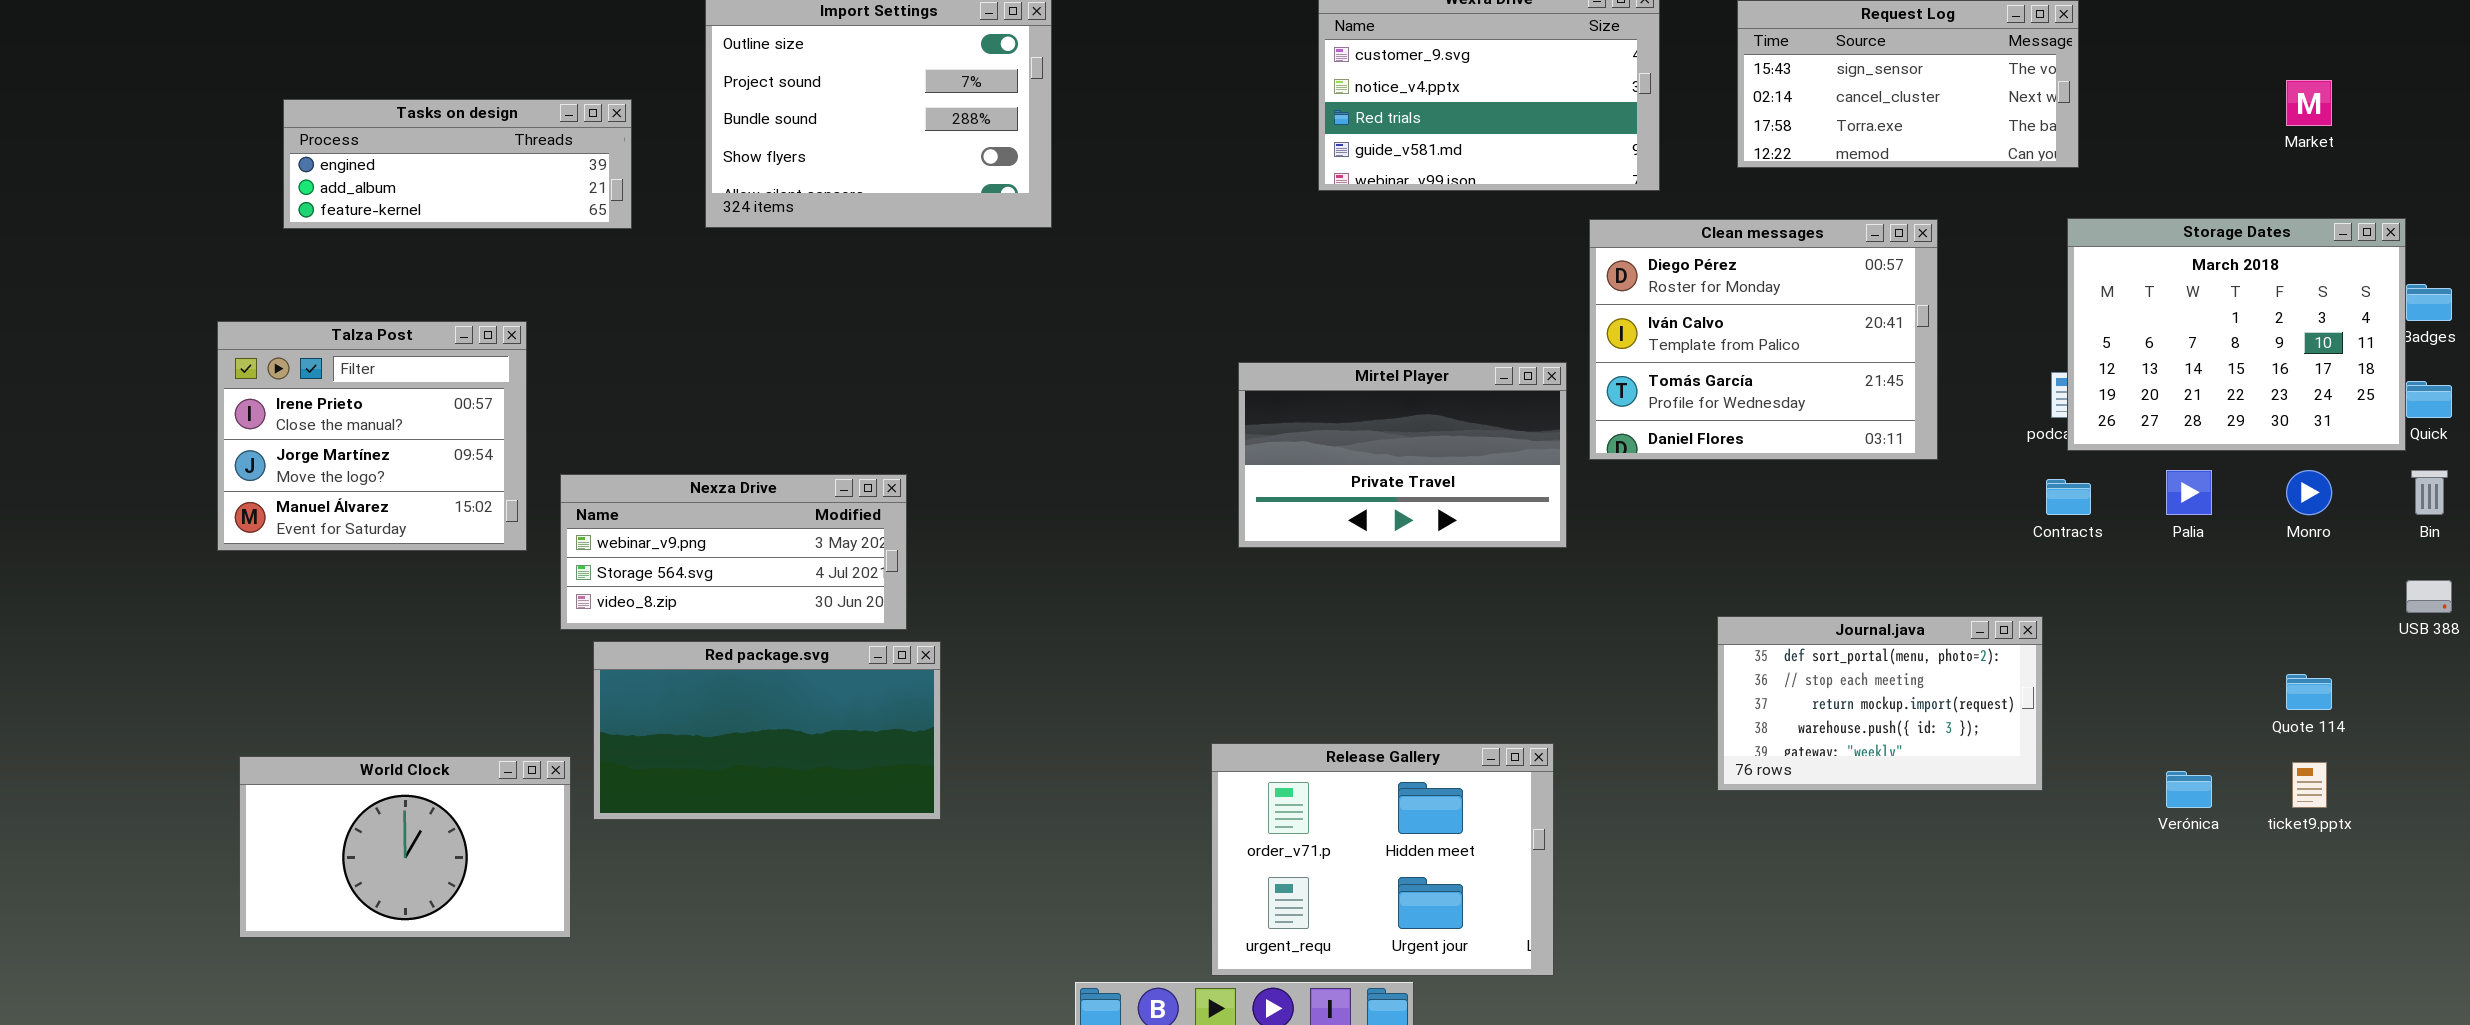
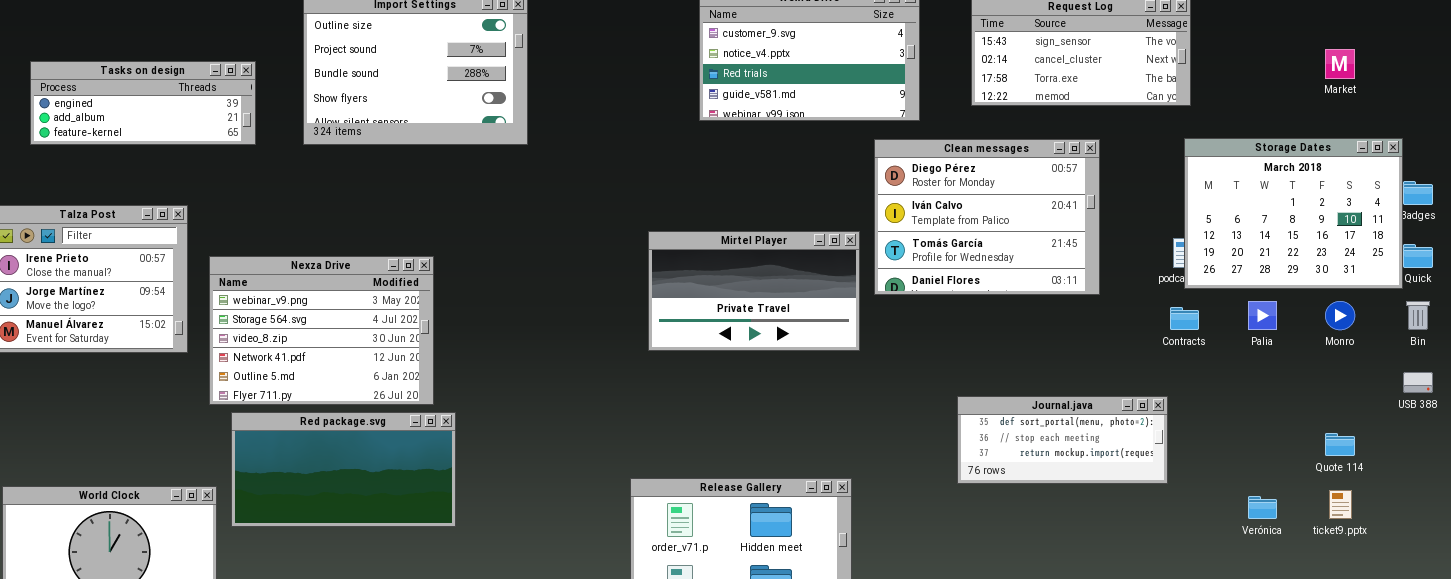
Nexza Drive: [560,474,907,630] -> [209,256,434,405], resized
Journal.java: [1717,616,2043,791] -> [957,396,1168,484], resized

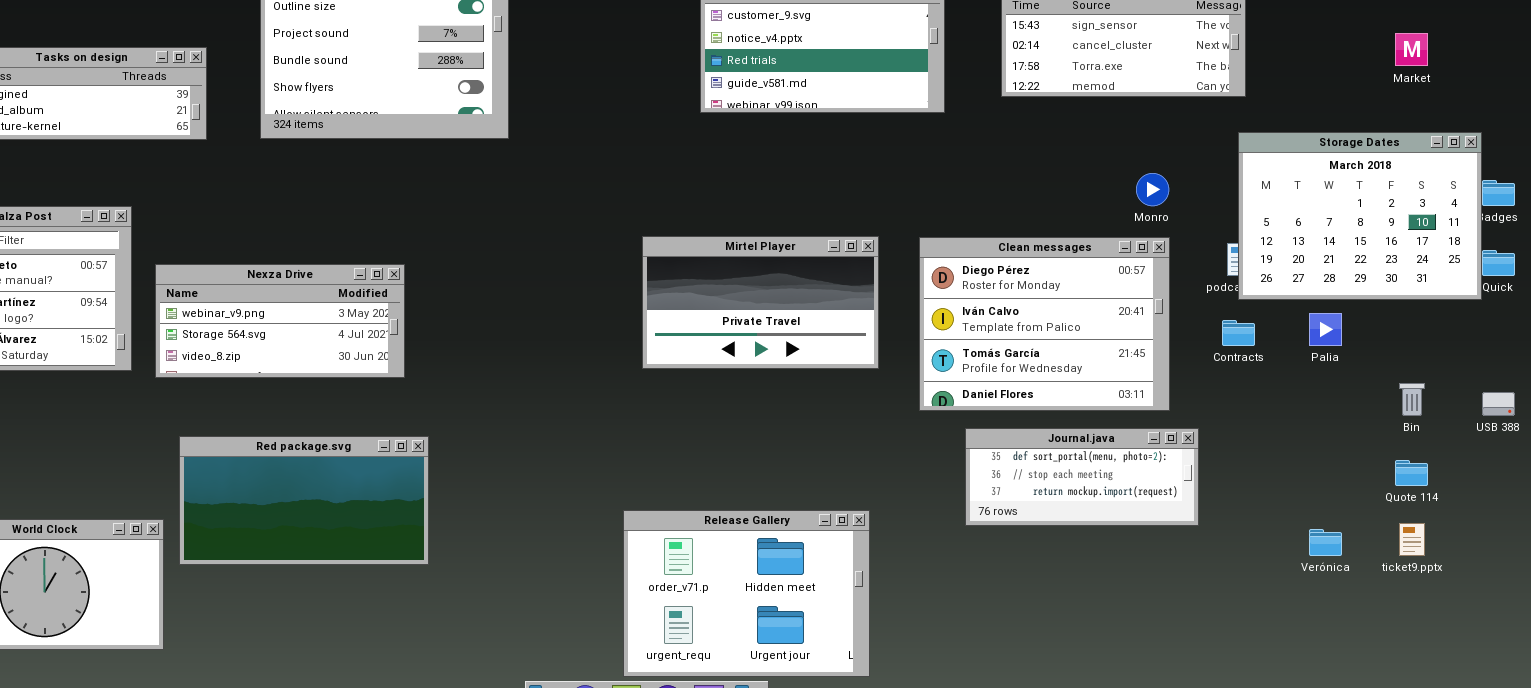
Clean messages: [874,139,1100,295] -> [919,237,1170,411], moved
Nexza Drive: [209,256,434,405] -> [155,264,405,378], resized
Monro: [1325,301,1355,330] -> [1136,173,1169,206], moved
Bin: [1406,301,1430,330] -> [1399,383,1425,416], moved
Journal.java: [957,396,1168,484] -> [965,428,1199,526], moved

